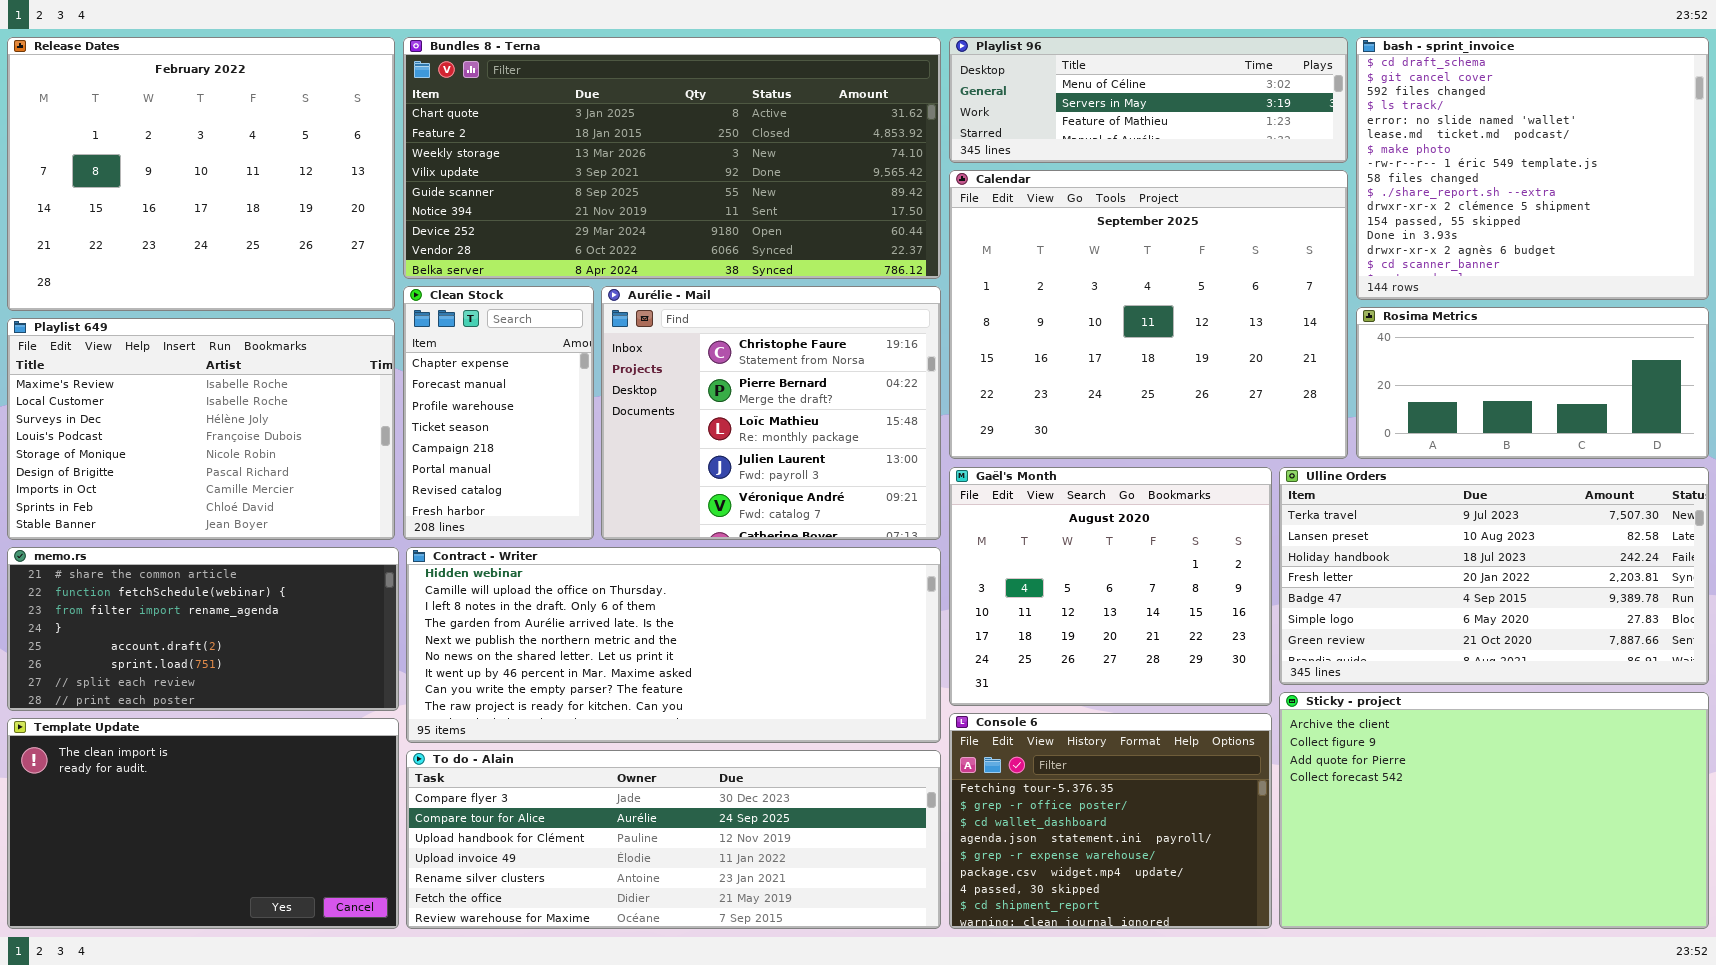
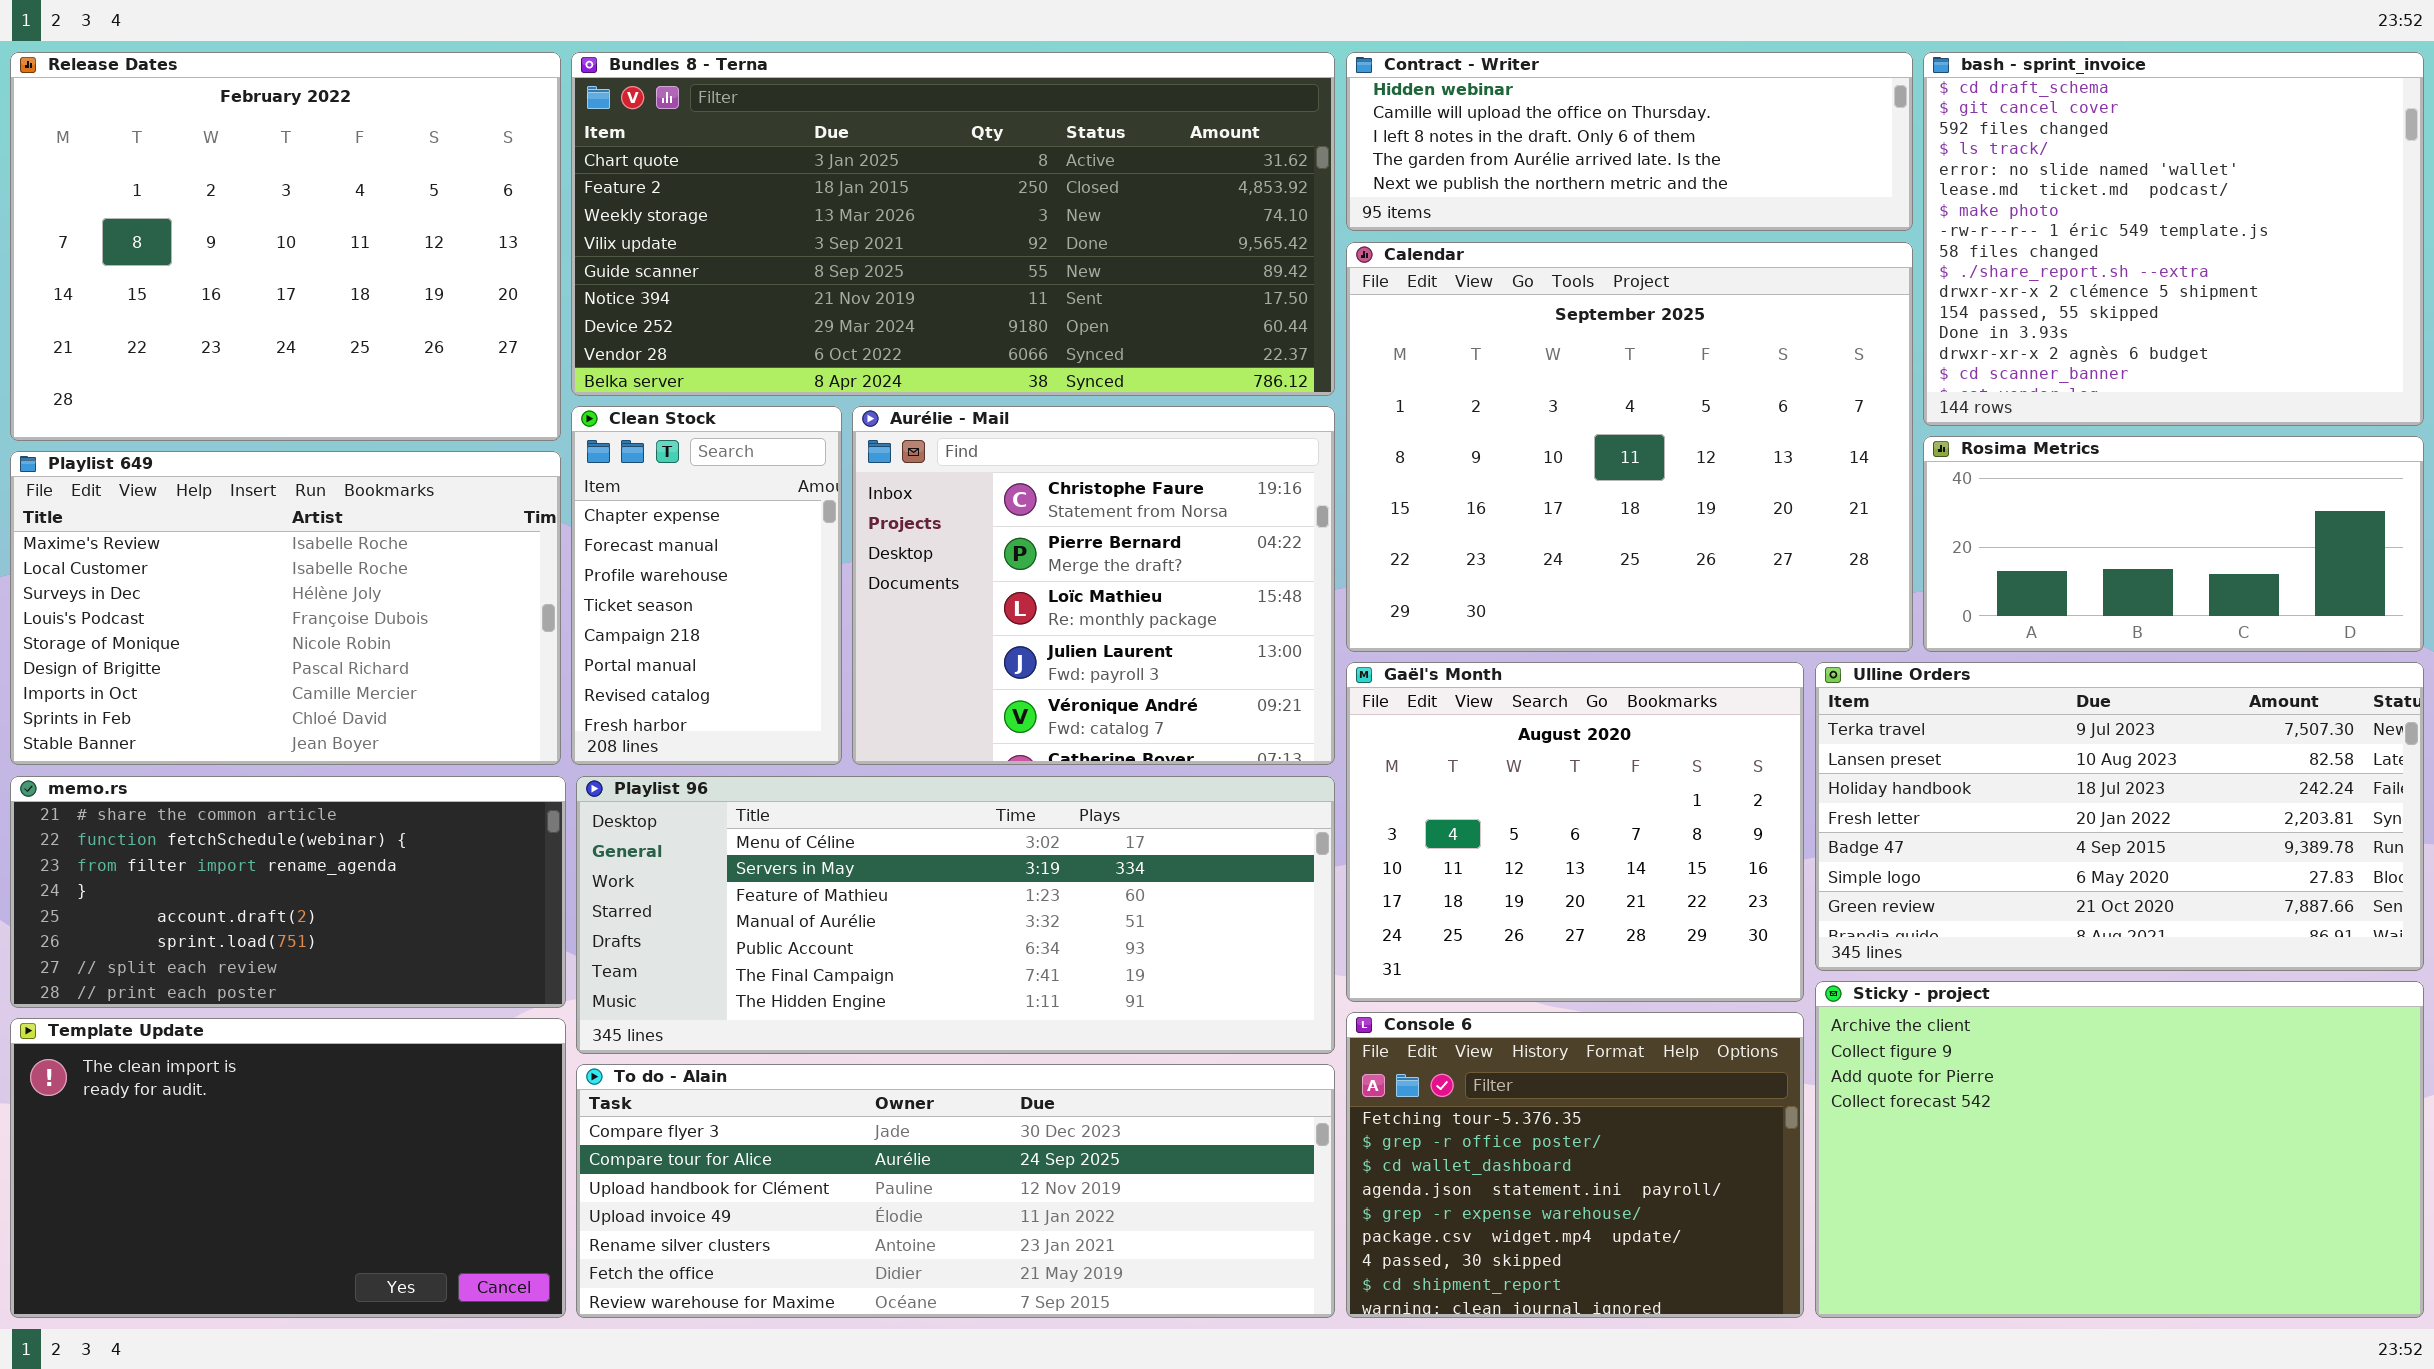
Playlist 96: [949,37,1348,163] -> [576,776,1335,1054], moved, resized
Contract - Writer: [406,547,941,743] -> [1346,52,1913,231], moved, resized

